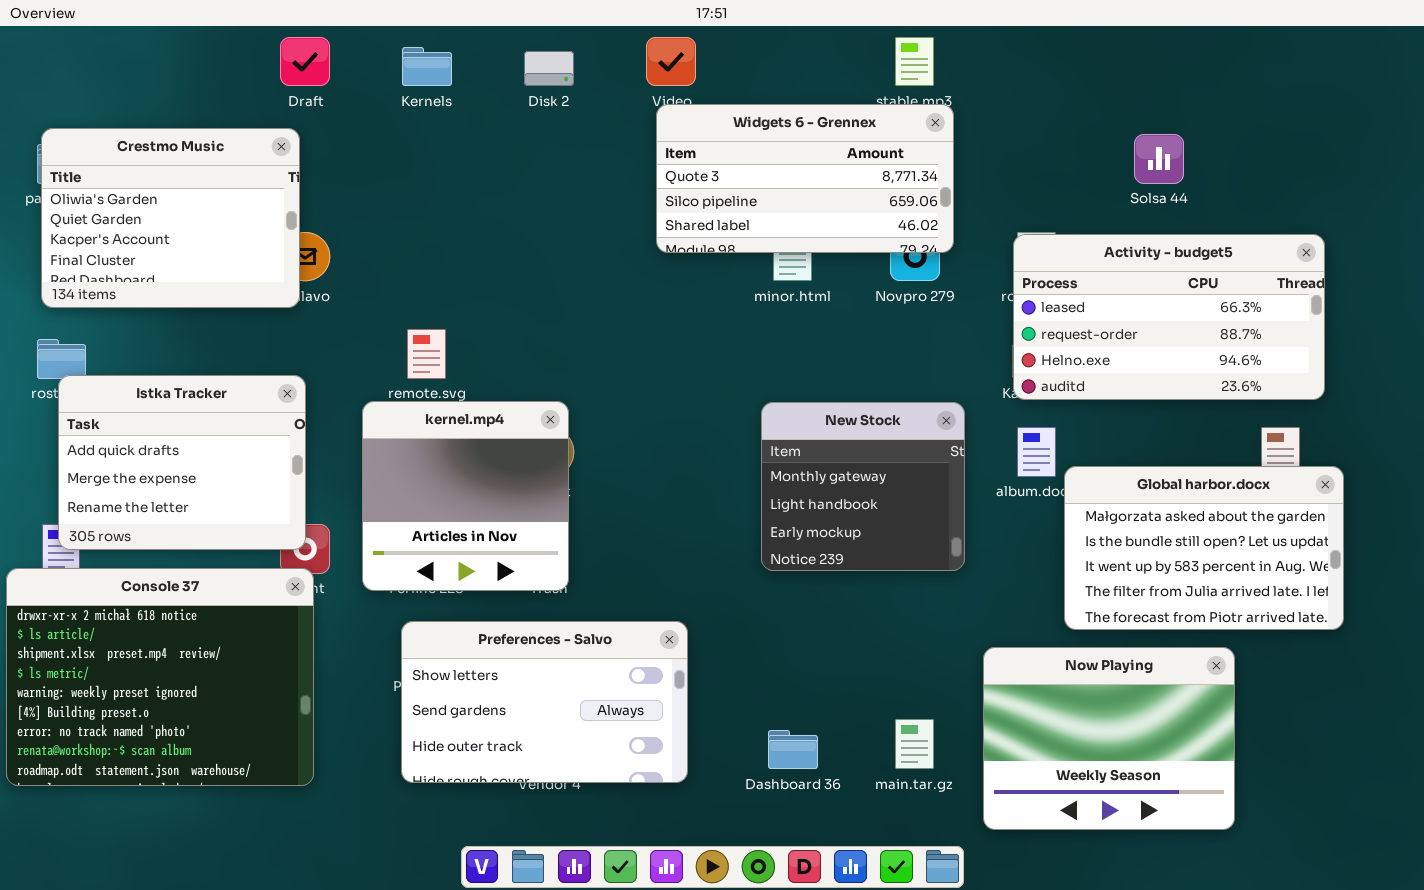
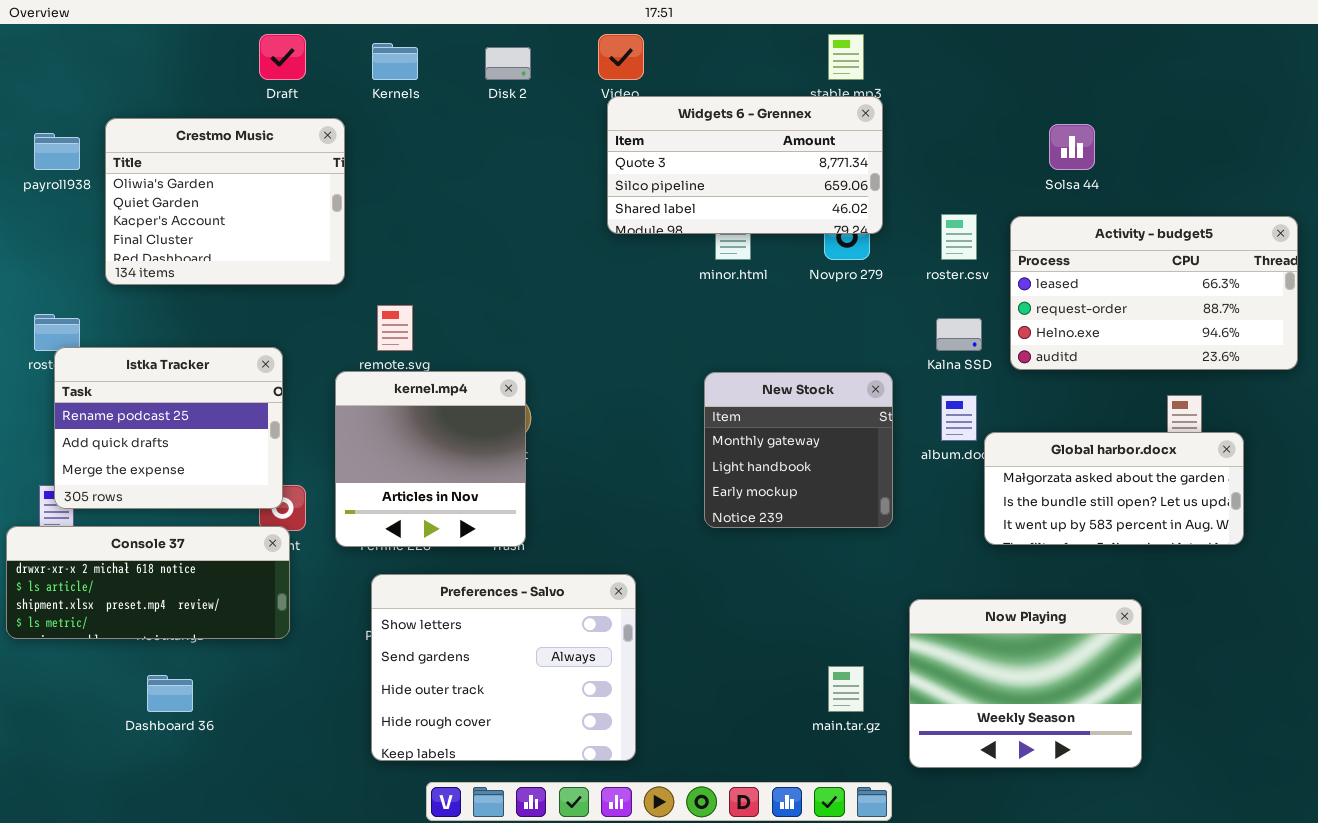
Crestmo Music: [41,128,300,308] -> [105,118,345,285], moved
Activity - budget5: [1013,234,1325,400] -> [1010,216,1298,370], moved
Istka Tracker: [58,375,306,550] -> [54,347,283,509], scrolled up 1 row
Global harbor.docx: [1064,466,1344,630] -> [984,432,1244,545], resized
Console 37: [6,568,314,786] -> [6,526,290,639], resized
Preferences - Salvo: [401,621,688,783] -> [371,574,636,761], resized
Dashboard 36: [768,730,818,769] -> [147,675,193,712], moved

